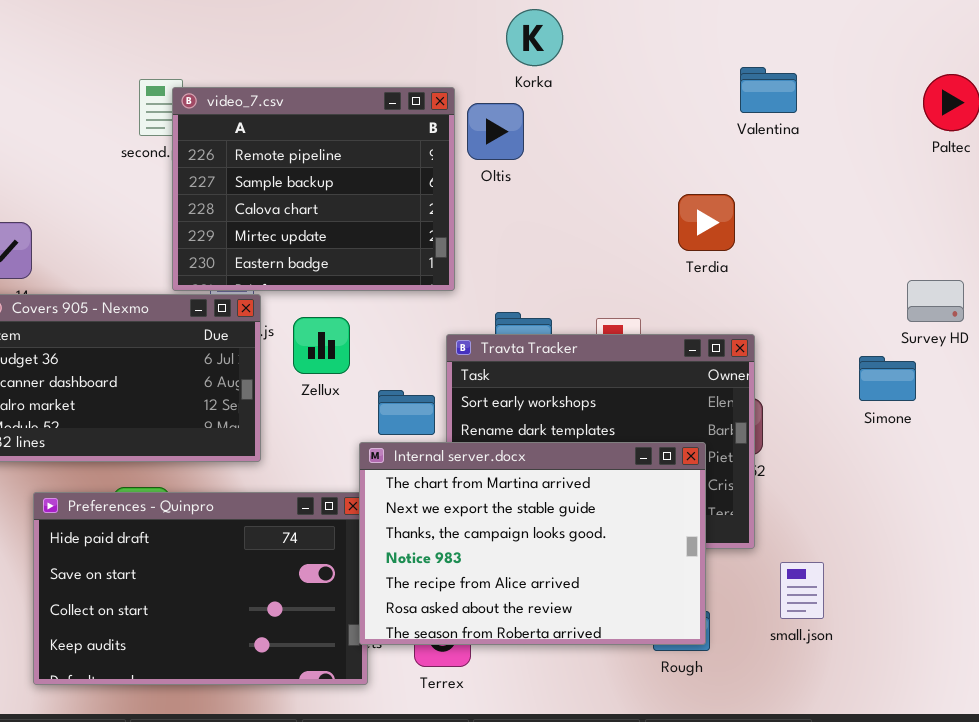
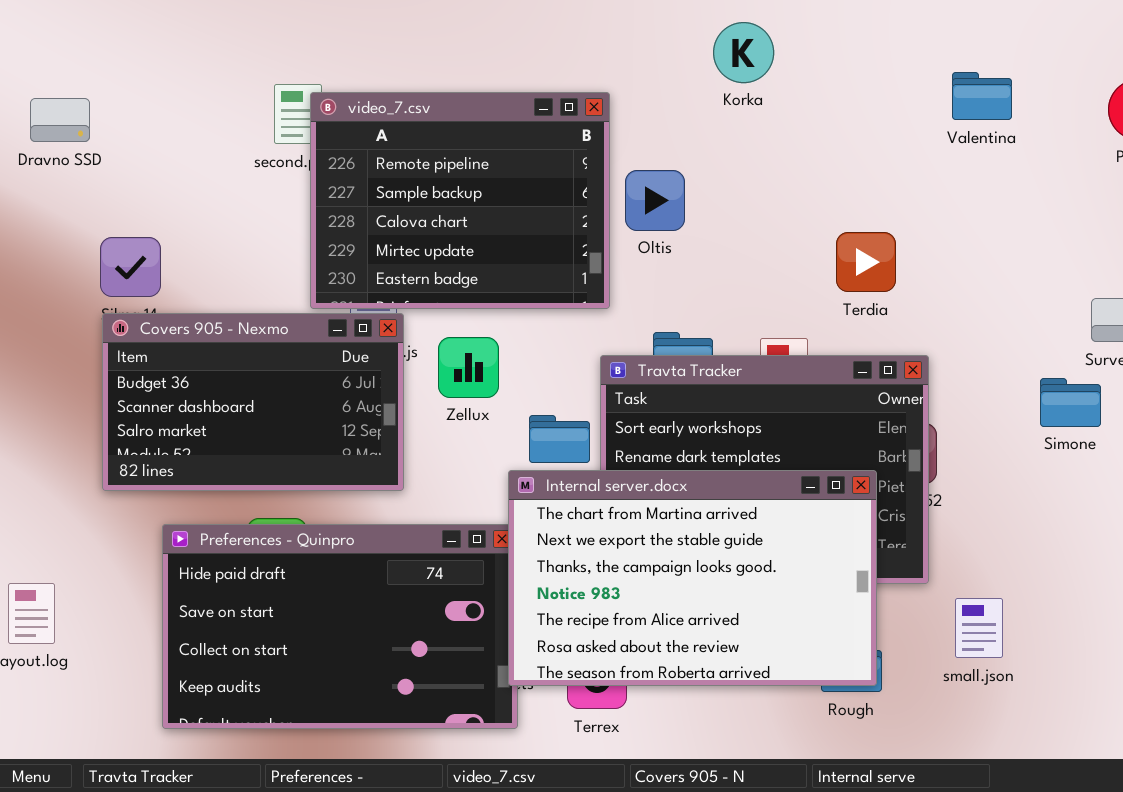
Korka: [506,9,563,66] -> [713,22,774,83], moved
Valentina: [740,67,797,113] -> [952,72,1012,120], moved
Oltis: [467,103,524,160] -> [625,170,685,231], moved
Terdia: [678,194,735,251] -> [836,232,896,292], moved

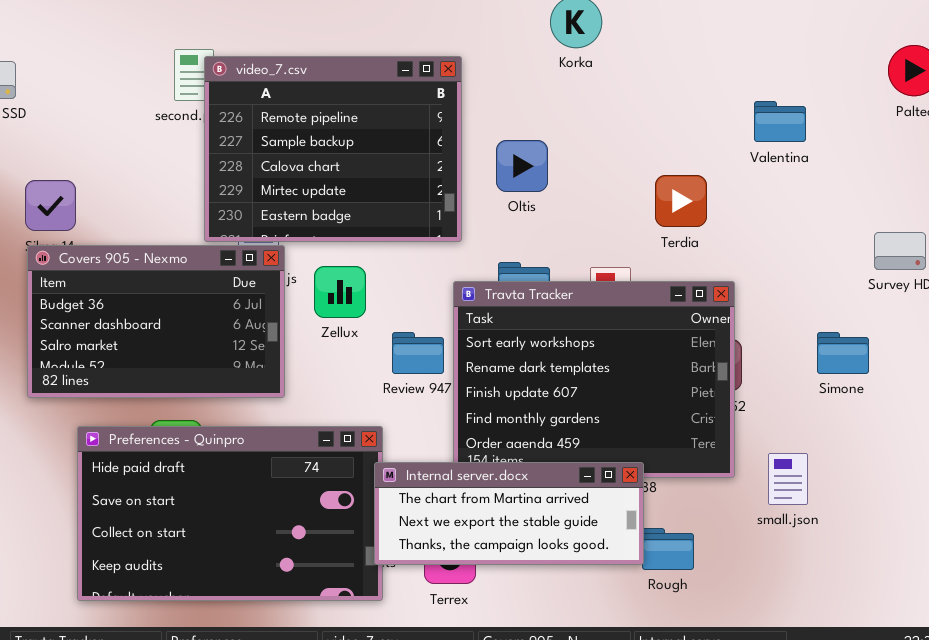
Valentina: [952,72,1012,120] -> [754,101,806,142], moved
Oltis: [625,170,685,231] -> [496,140,548,192], moved
Simone: [1040,378,1101,427] -> [817,332,869,374], moved
Internal server.docx: [508,470,877,686] -> [374,462,644,565], resized
small.json: [955,598,1003,658] -> [768,453,808,505], moved

